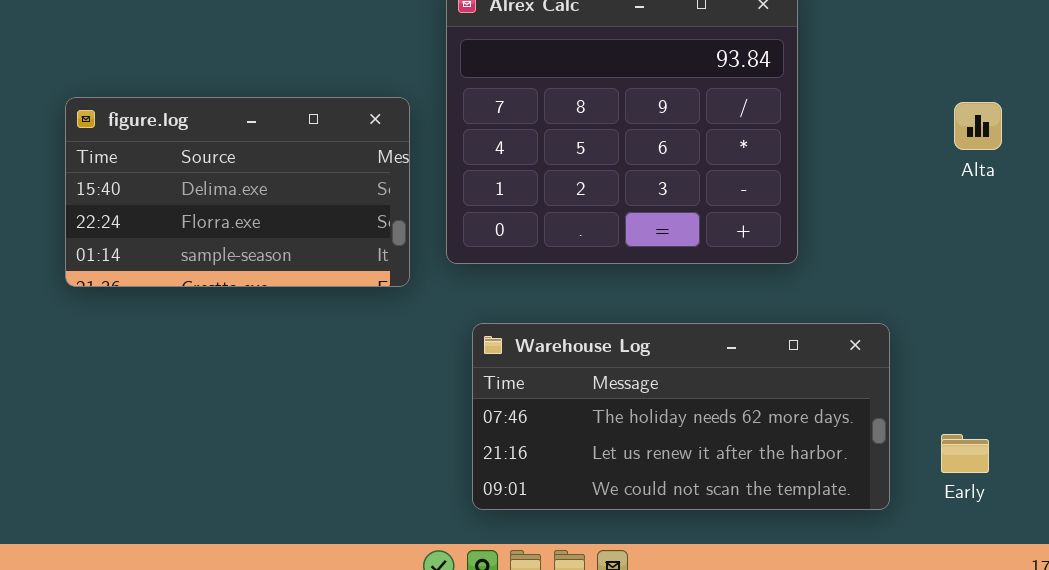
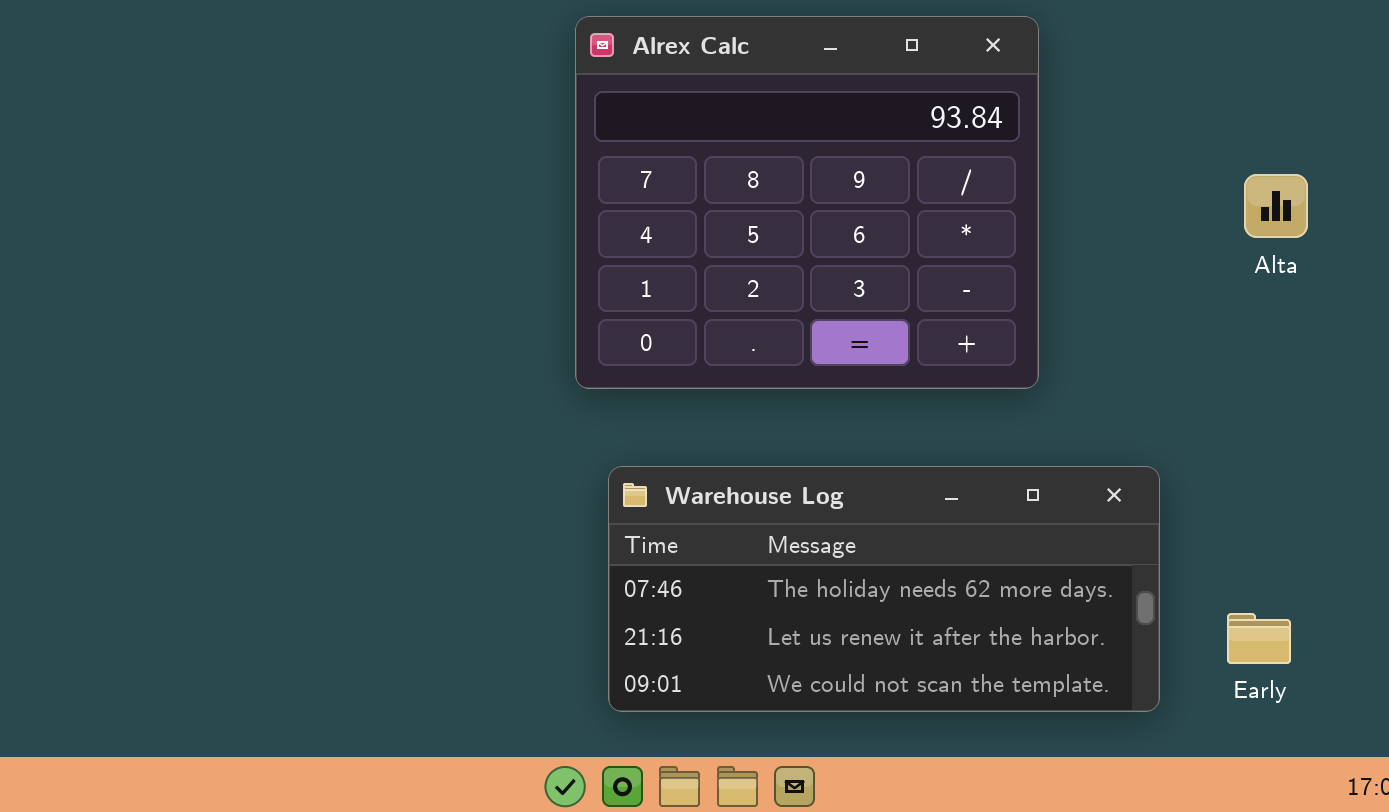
figure.log: [65,97,410,287] -> none, closed

